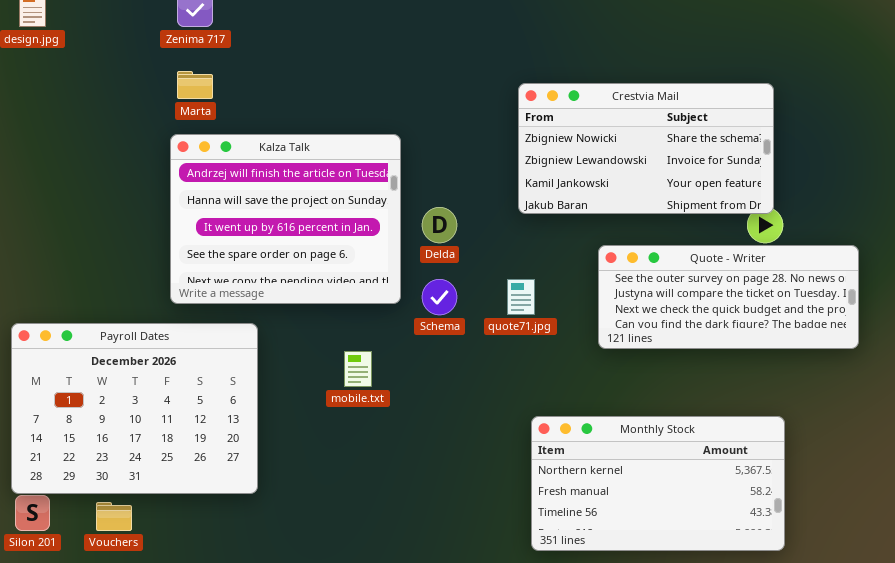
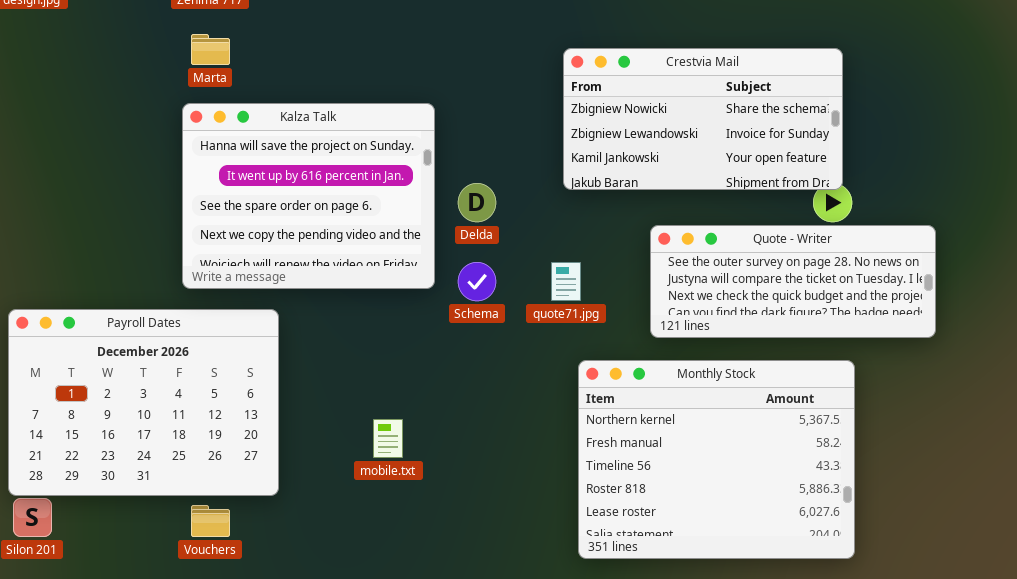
Kalza Talk: [170,134,401,304] -> [182,103,435,289], scrolled down 1 row
mobile.txt: [344,351,372,387] -> [373,419,403,458], moved
Monthly Stock: [531,416,785,551] -> [578,360,855,559], resized
Vouchers: [96,502,132,531] -> [191,505,230,537], moved

